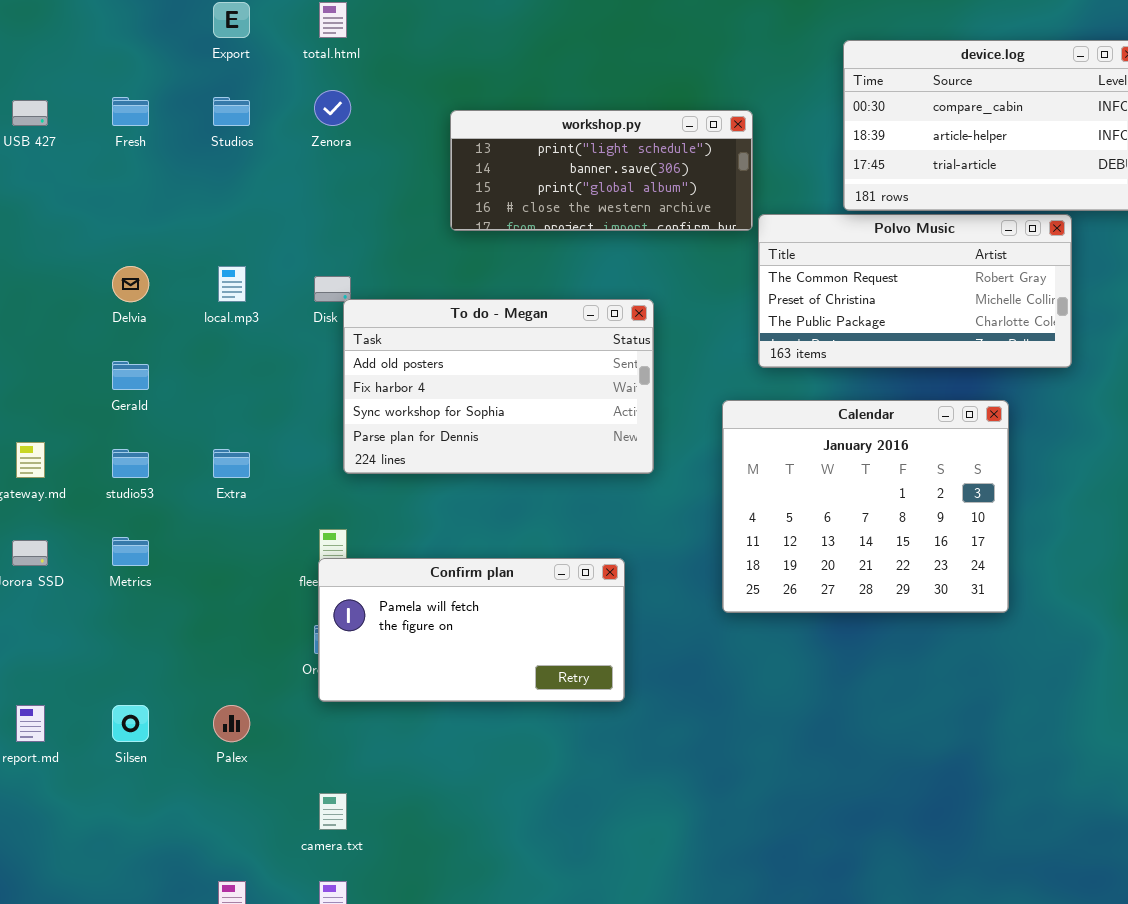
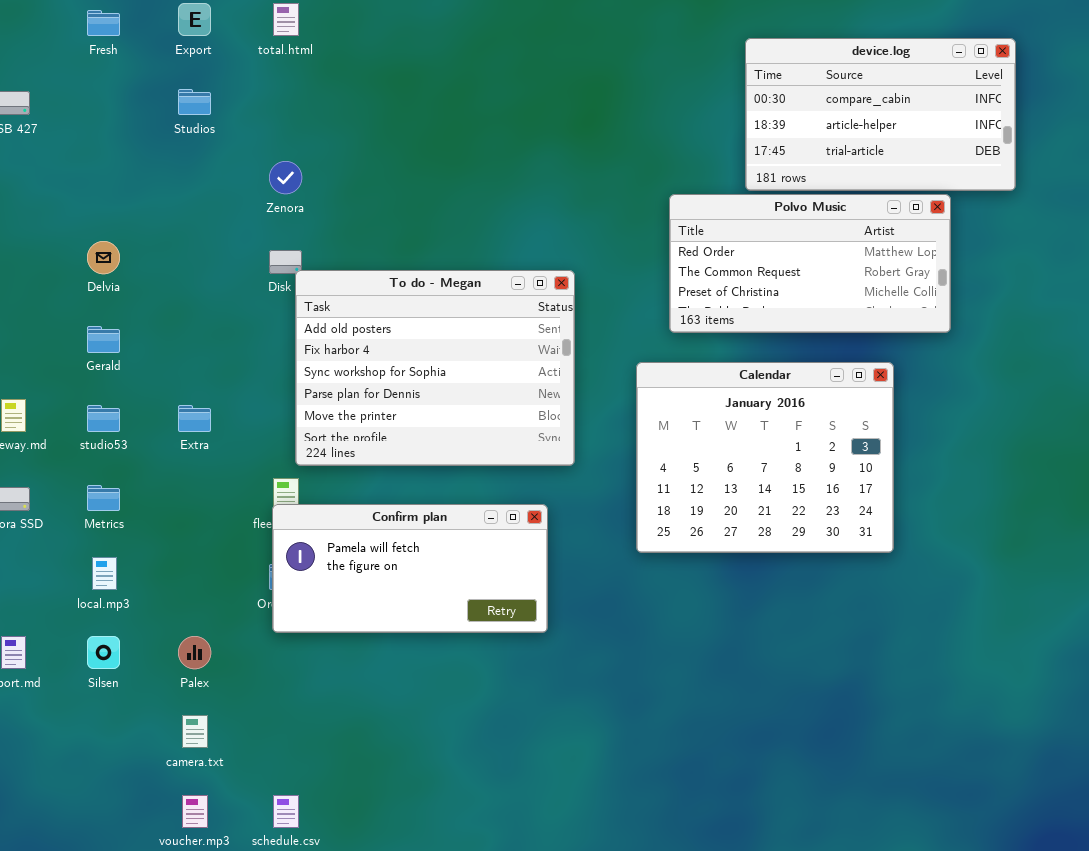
Zenora: [314,90,351,126] -> [269,161,302,194], moved
Fresh: [112,97,149,126] -> [87,10,120,36], moved
workshop.py: [450,110,753,231] -> none, closed
Polvo Music: [758,214,1072,368] -> [669,194,951,333], scrolled up 1 row
local.mp3: [218,266,246,302] -> [92,557,117,590], moved
To do - Megan: [343,299,654,474] -> [295,270,575,466], resized
camera.txt: [319,793,347,830] -> [182,715,208,748], moved

